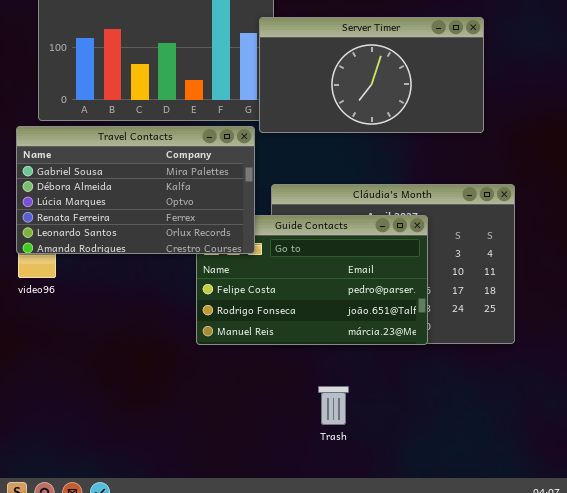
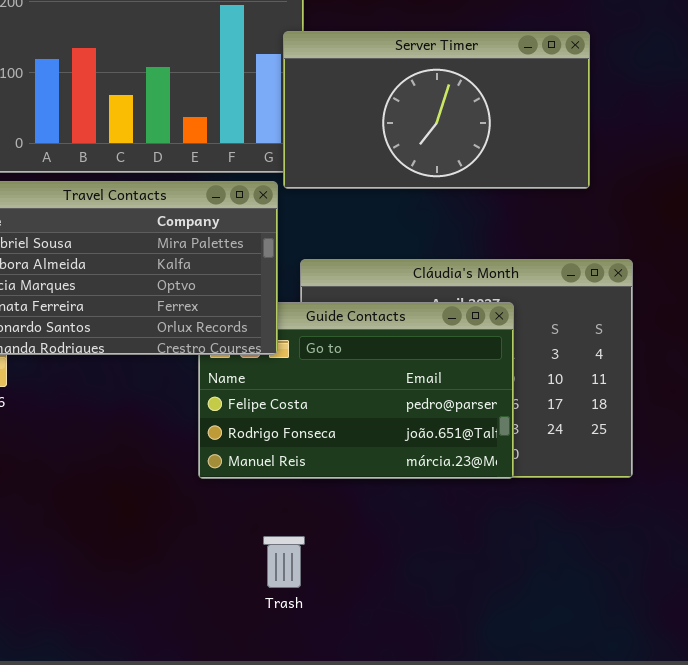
Trash: [318,386,349,425] -> [263,536,305,588], moved

